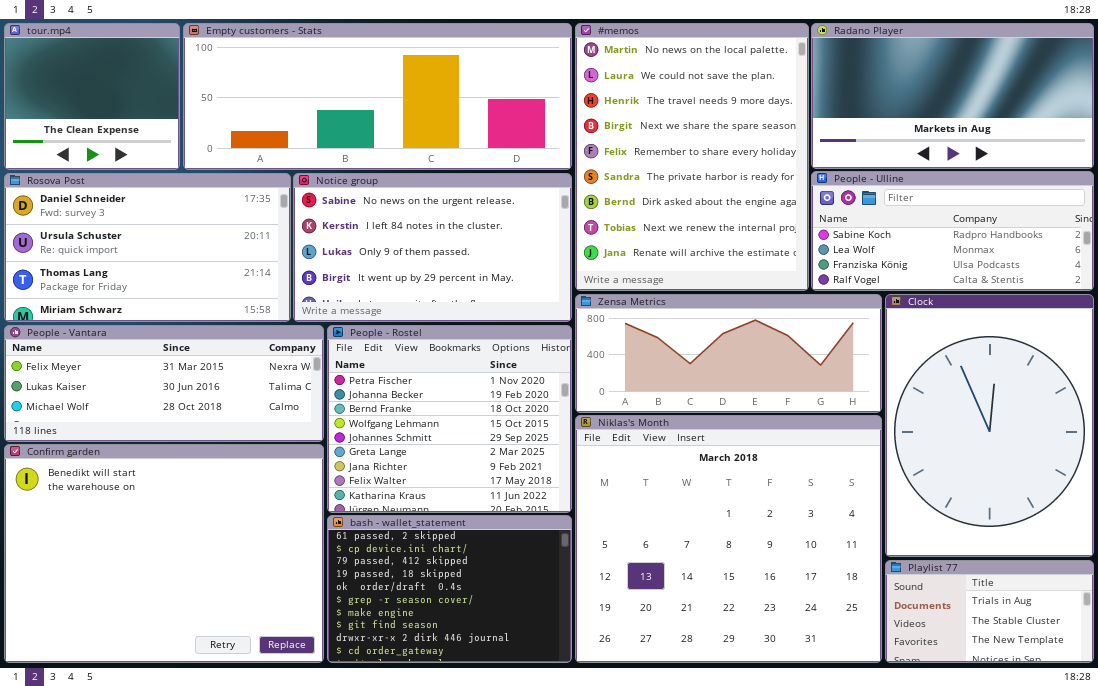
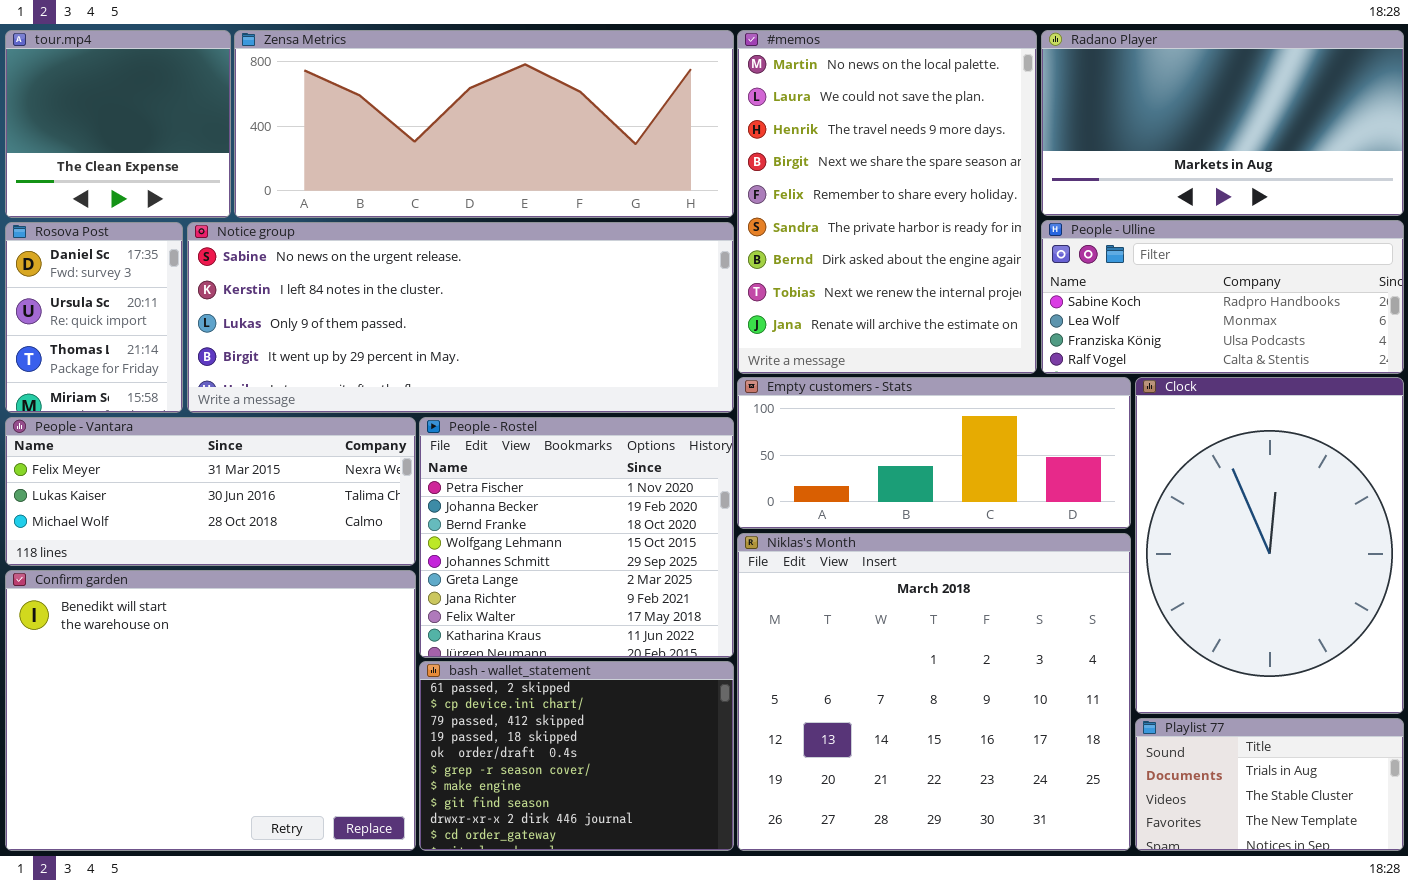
Empty customers - Stats: [183,23,572,170] -> [737,377,1131,529], moved, resized
Rosova Post: [4,173,291,322] -> [5,222,183,413], resized
Notice group: [293,173,572,322] -> [187,222,734,413], resized
Zensa Metrics: [575,294,882,413] -> [234,30,734,218], moved, resized

